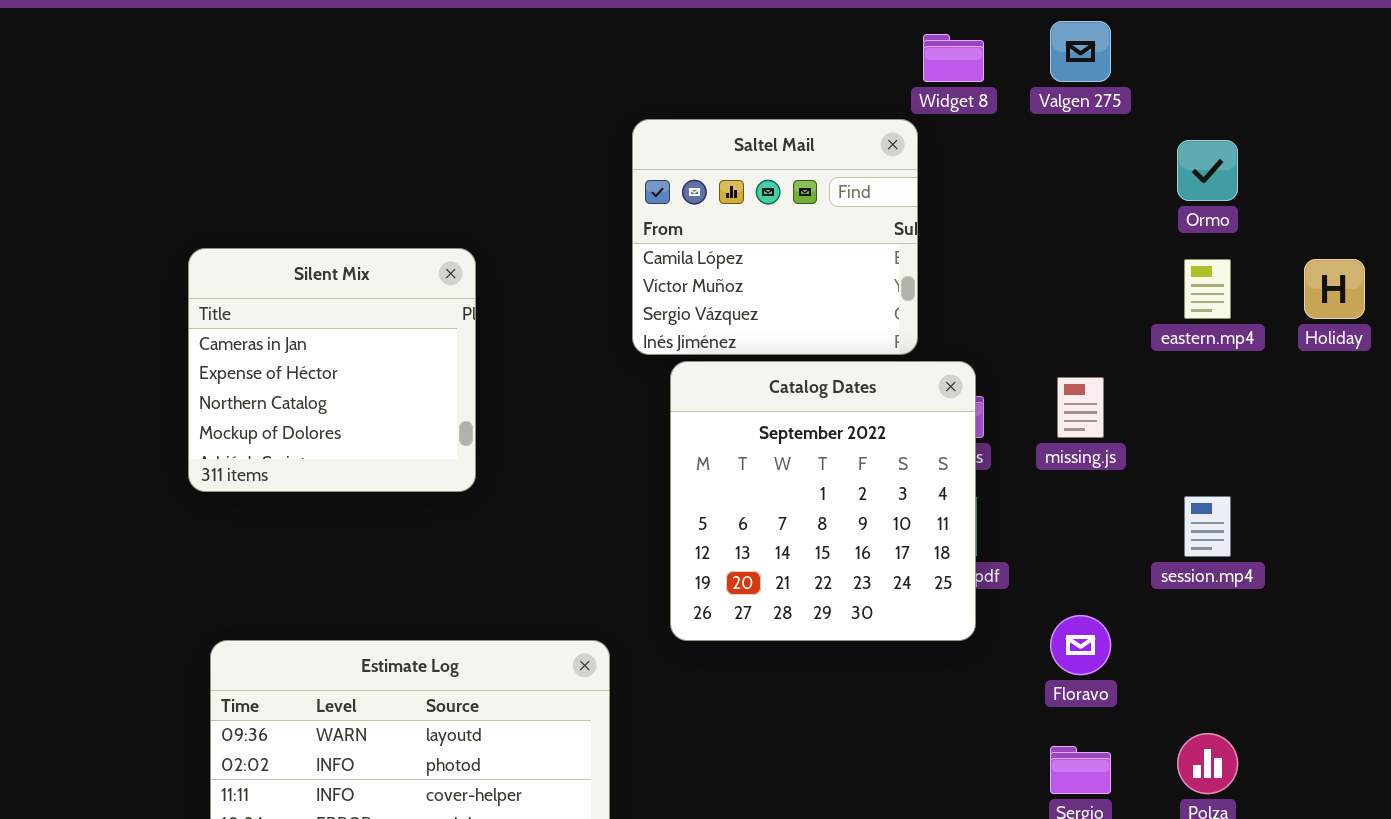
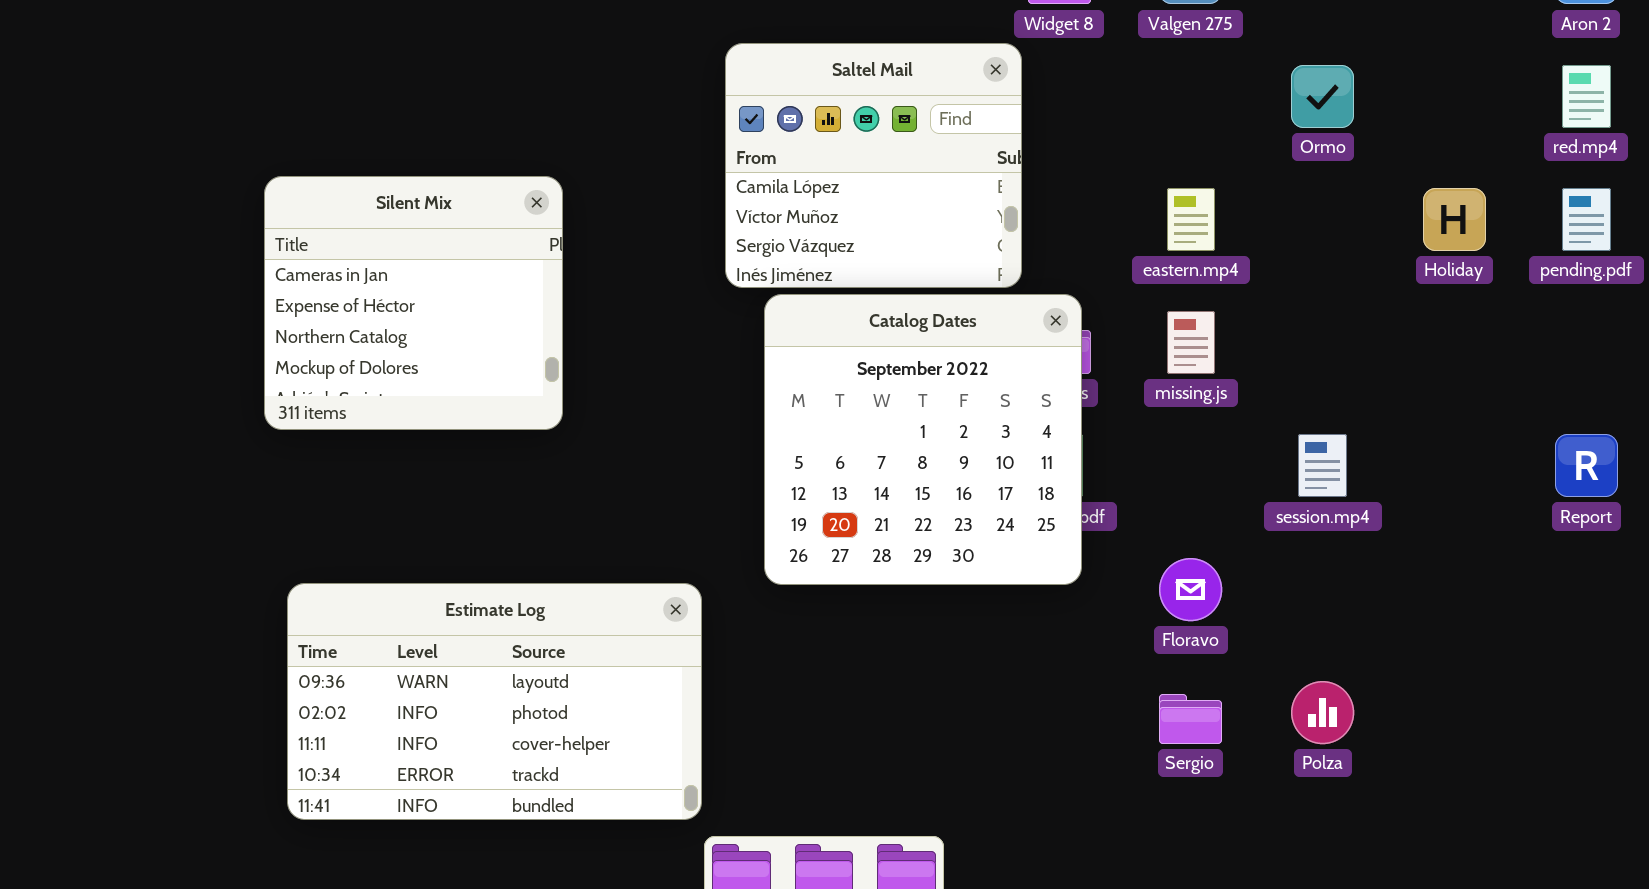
eastern.mp4: [1184,259,1231,319] -> [1167,188,1215,251], moved

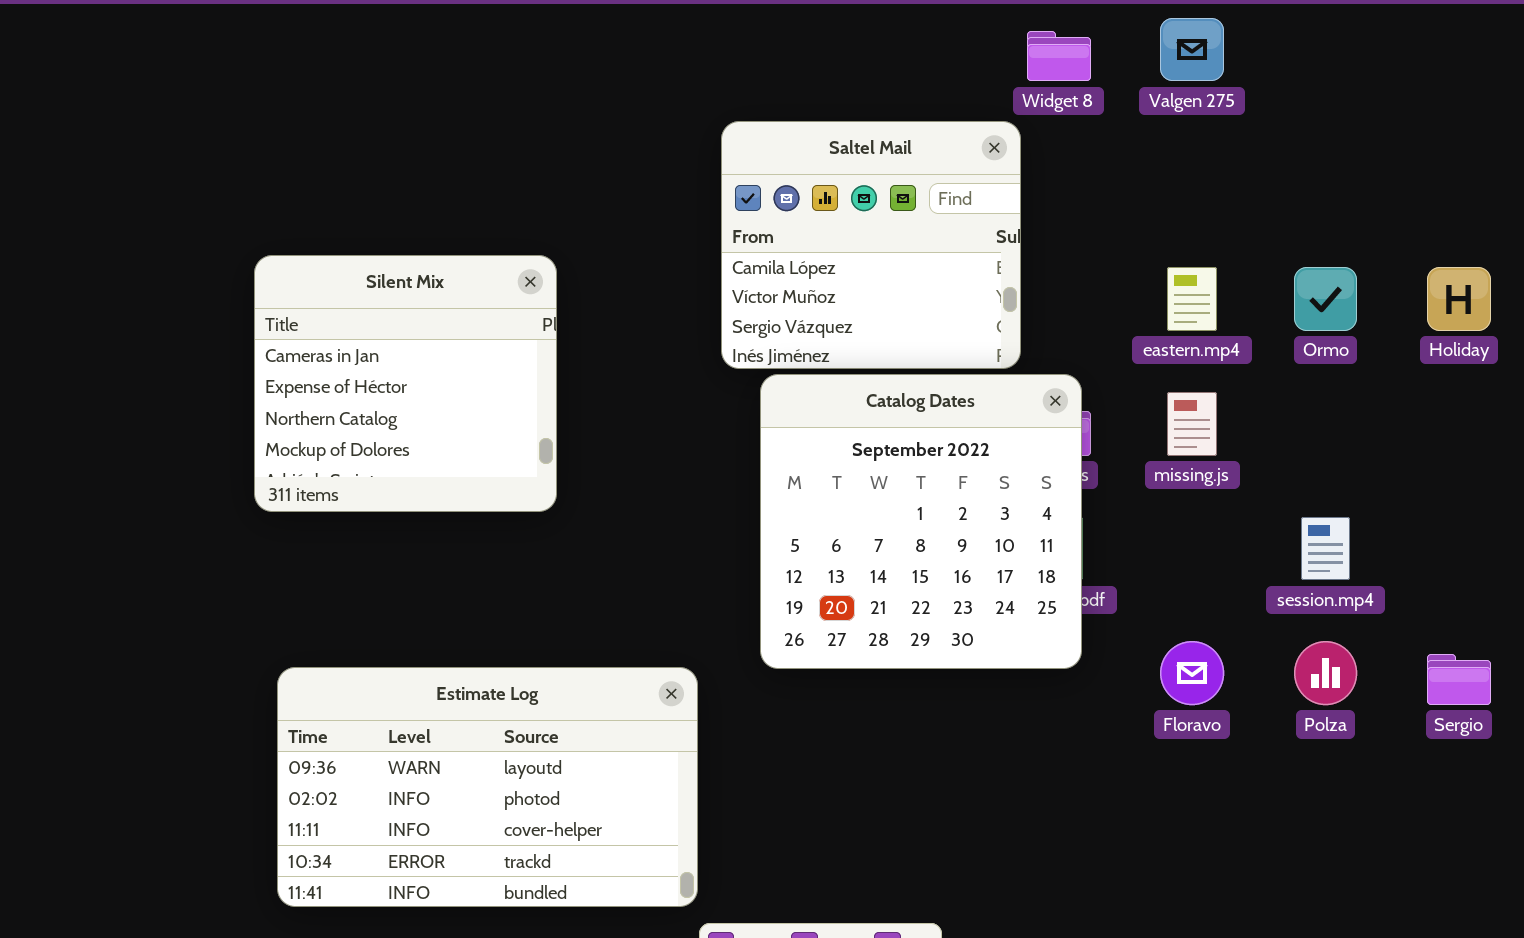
Ormo: [1291,65,1354,128] -> [1294,267,1357,331], moved
Polza: [1291,681,1354,744] -> [1294,641,1357,705], moved
Sergio: [1159,694,1222,744] -> [1427,654,1491,705], moved

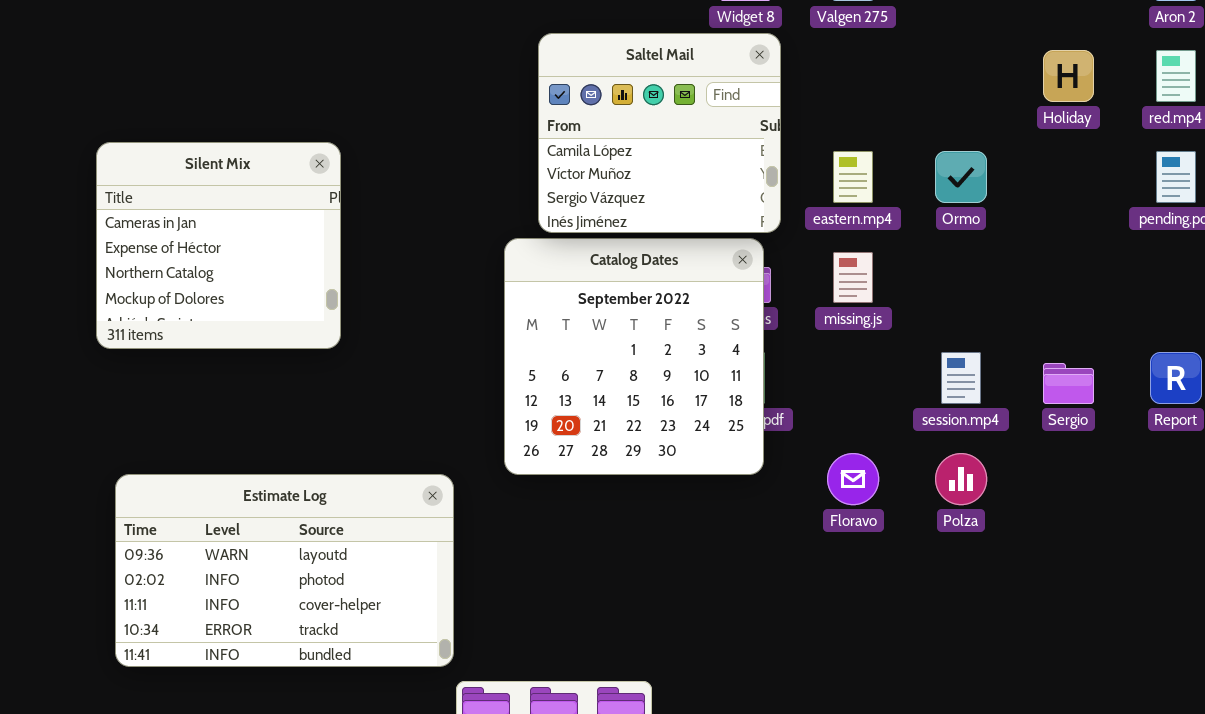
Saltel Mail: [721,121,1021,369] -> [538,33,781,233], moved
Holiday: [1427,267,1491,331] -> [1043,50,1094,102], moved
Sergio: [1427,654,1491,705] -> [1043,363,1094,404], moved

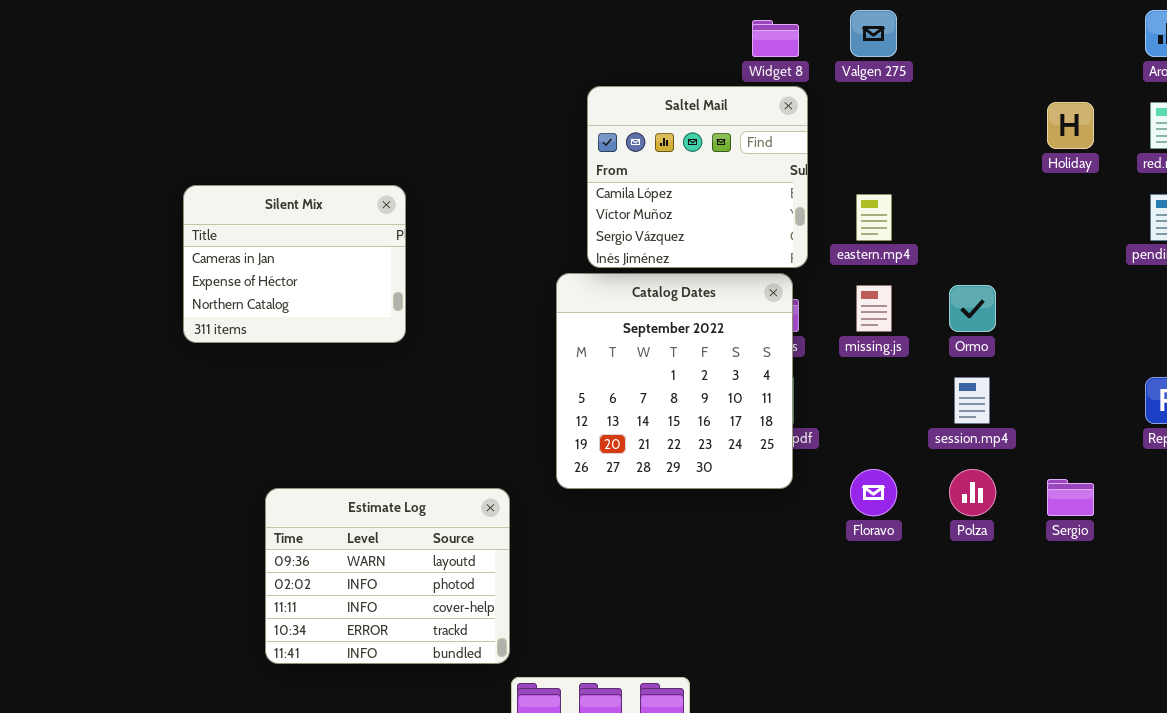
Silent Mix: [96,142,341,349] -> [183,185,406,343], resized
Ormo: [935,151,987,203] -> [949,285,996,332], moved
Sergio: [1043,363,1094,404] -> [1047,479,1094,516], moved
Estimate Log: [115,474,454,667] -> [265,488,510,664], resized

